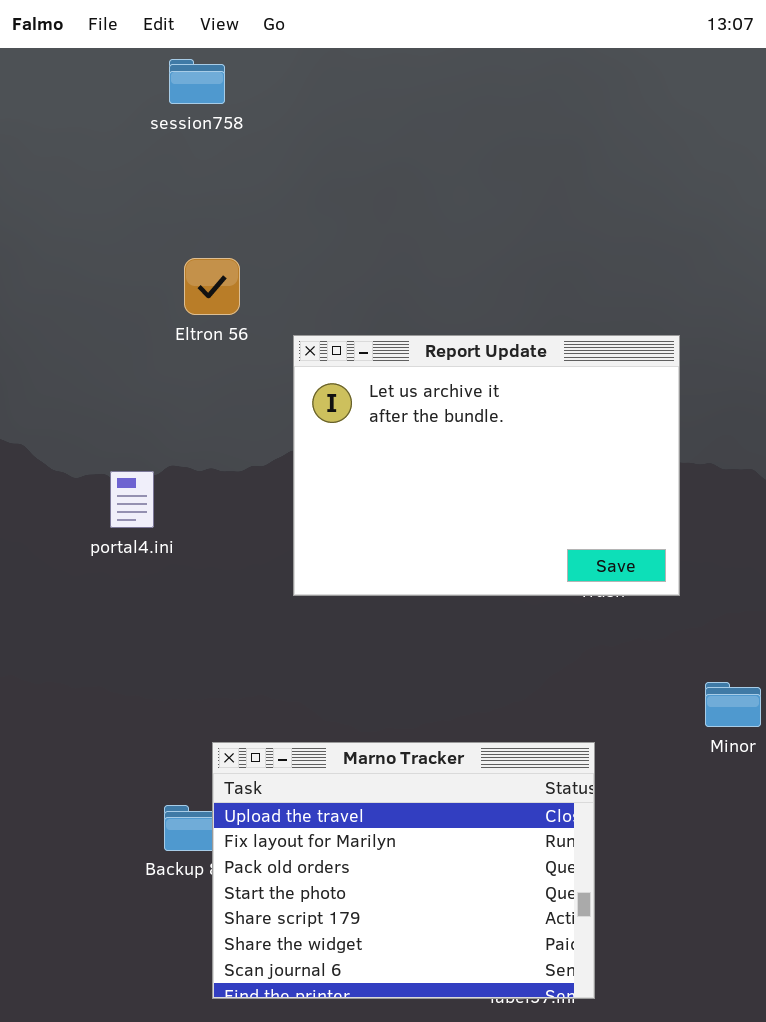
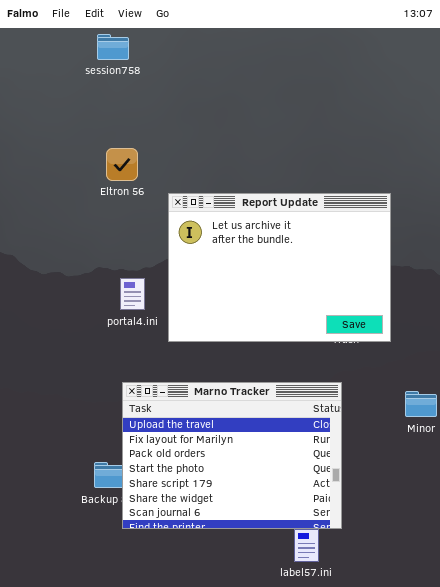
portal4.ini: [110,471,154,528] -> [120,278,145,310], moved
Marno Tracker: [212,742,595,999] -> [122,382,342,529], moved

